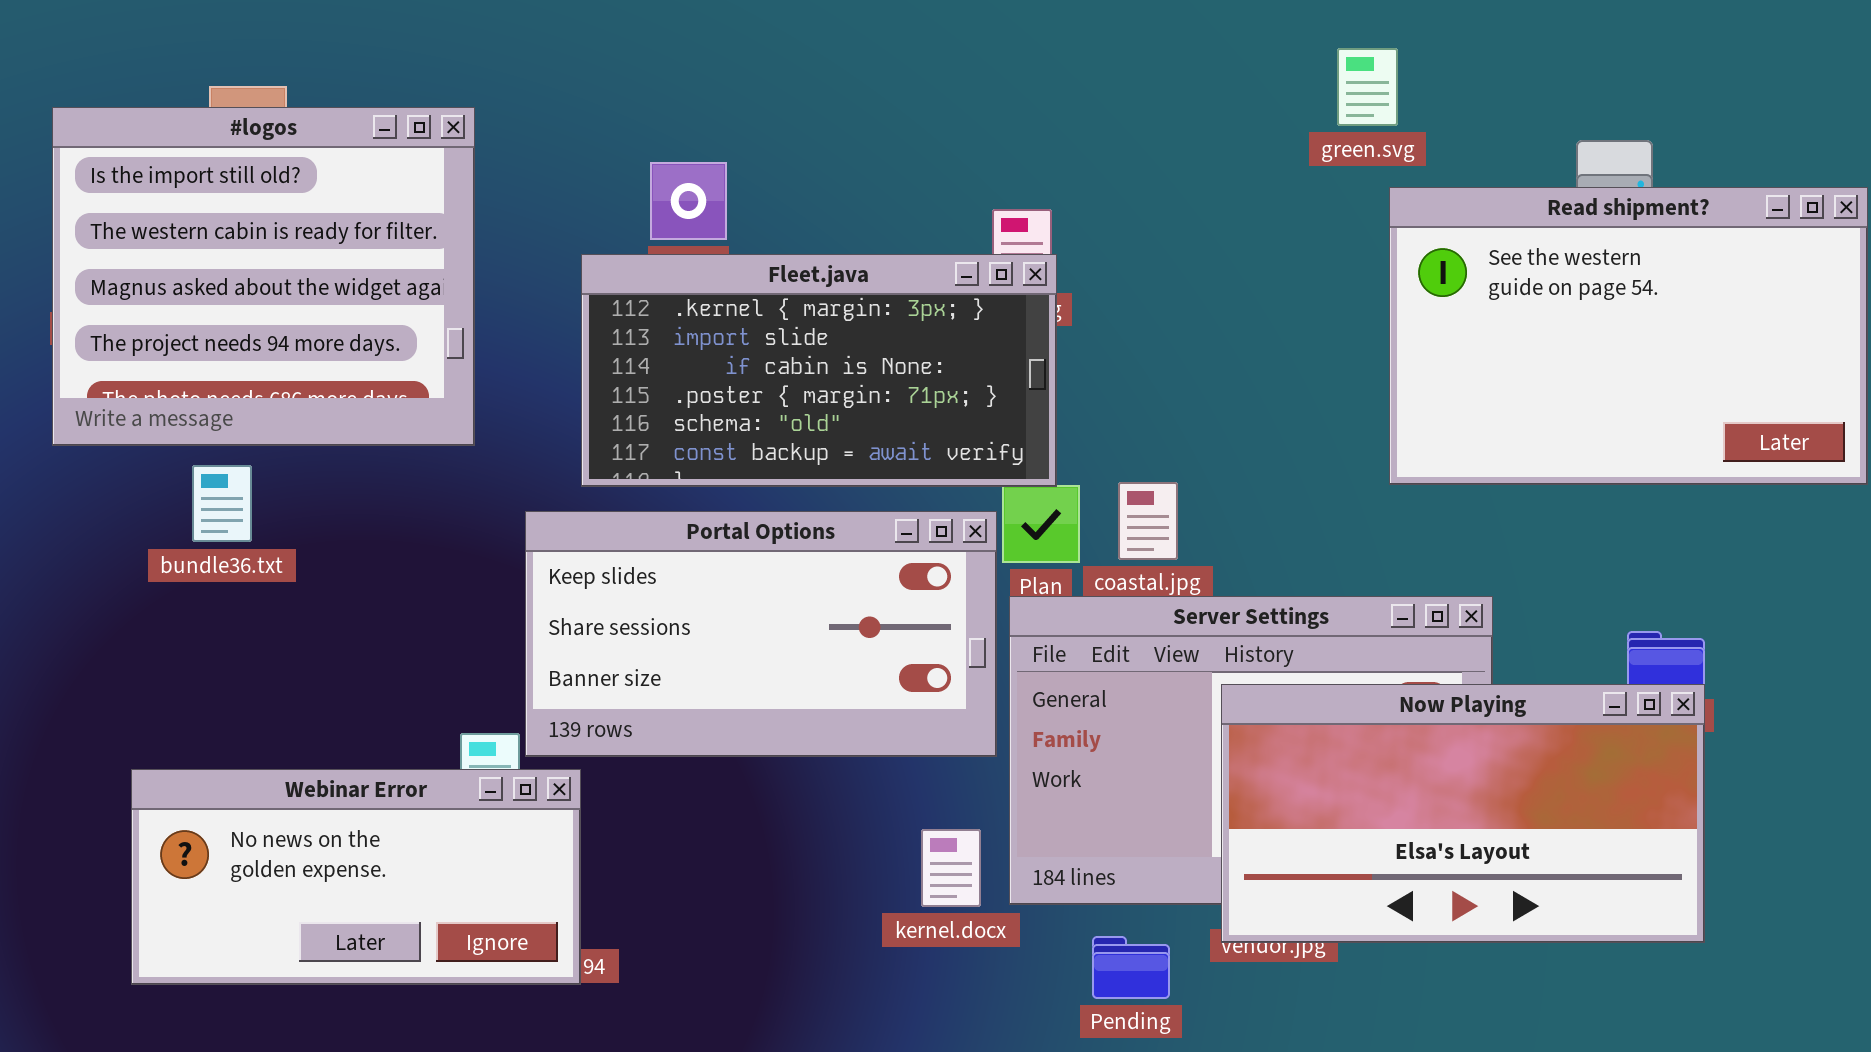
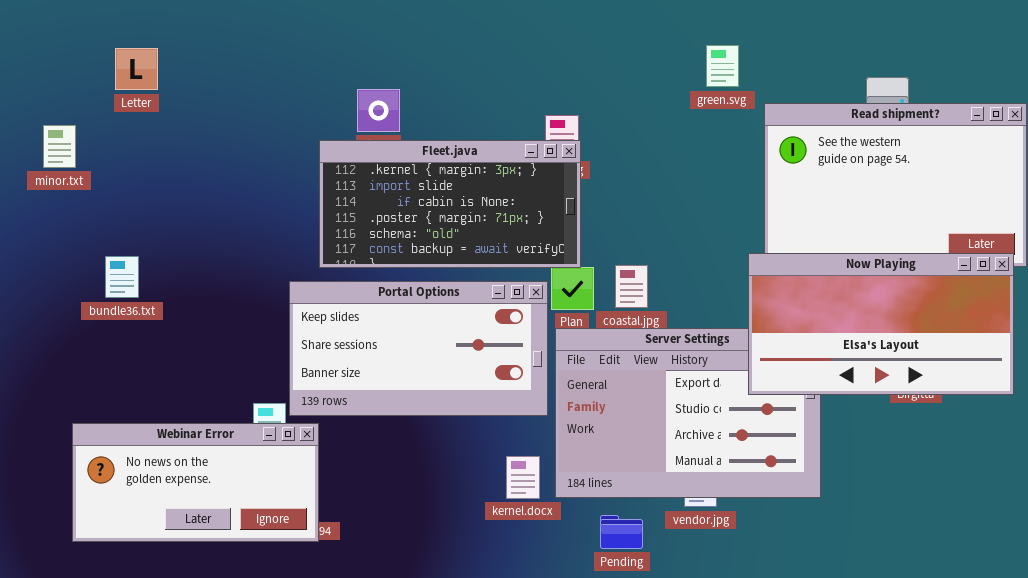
green.svg: [1337,48,1398,126] -> [706,45,739,87], moved
#logos: [52,107,475,446] -> none, closed
Now Playing: [1221,684,1705,943] -> [748,253,1014,395], moved

